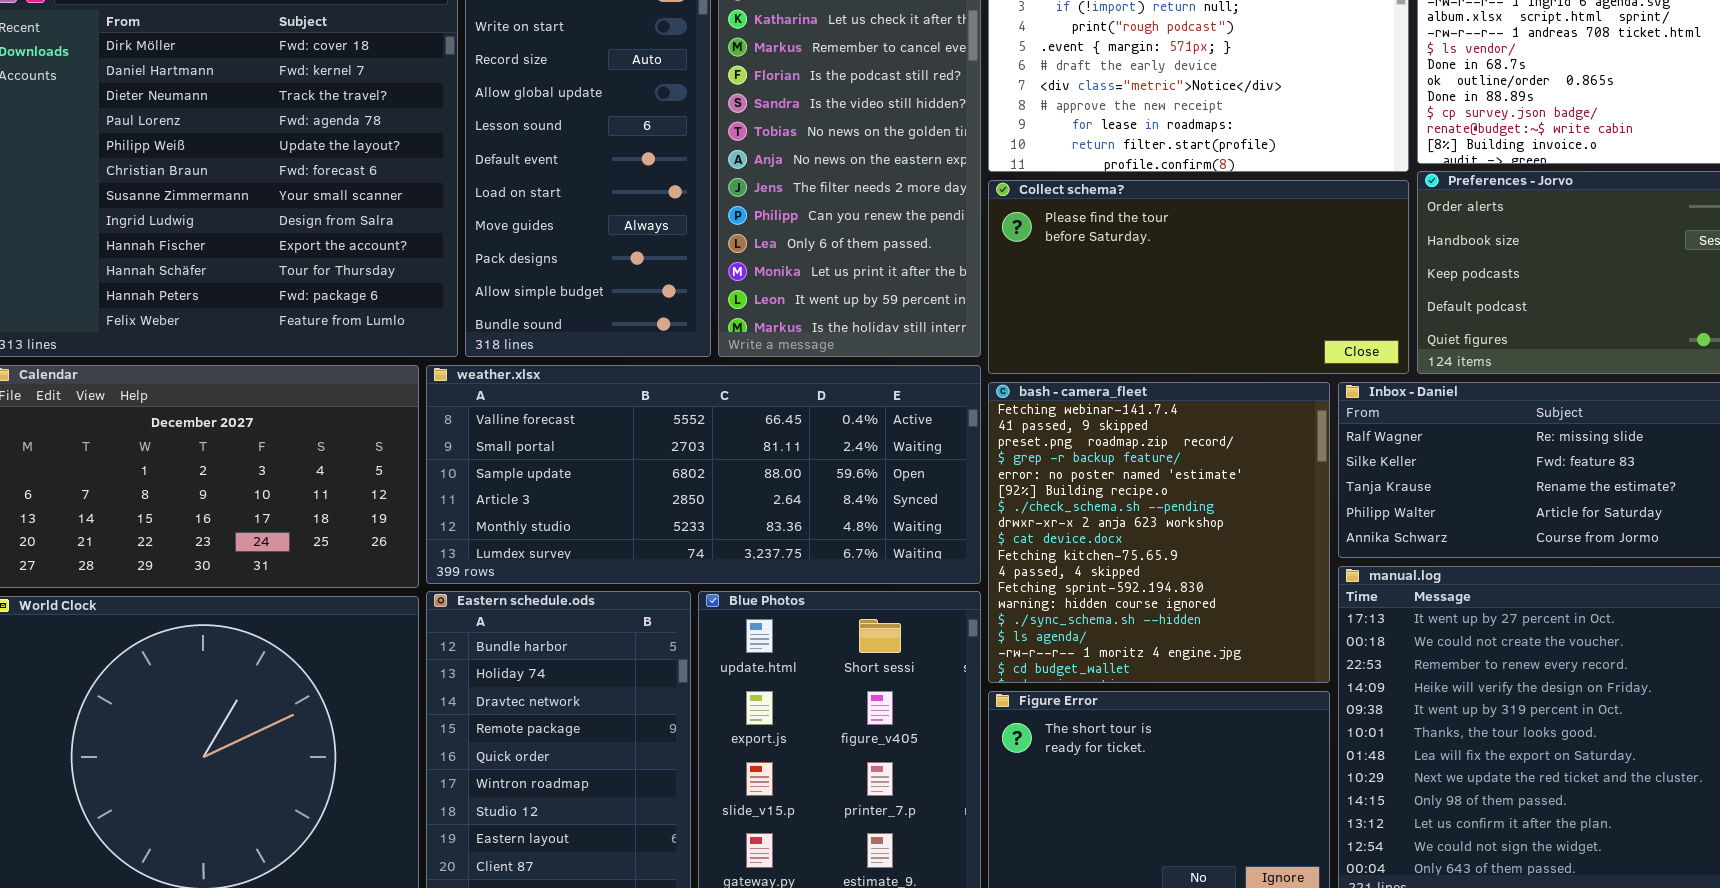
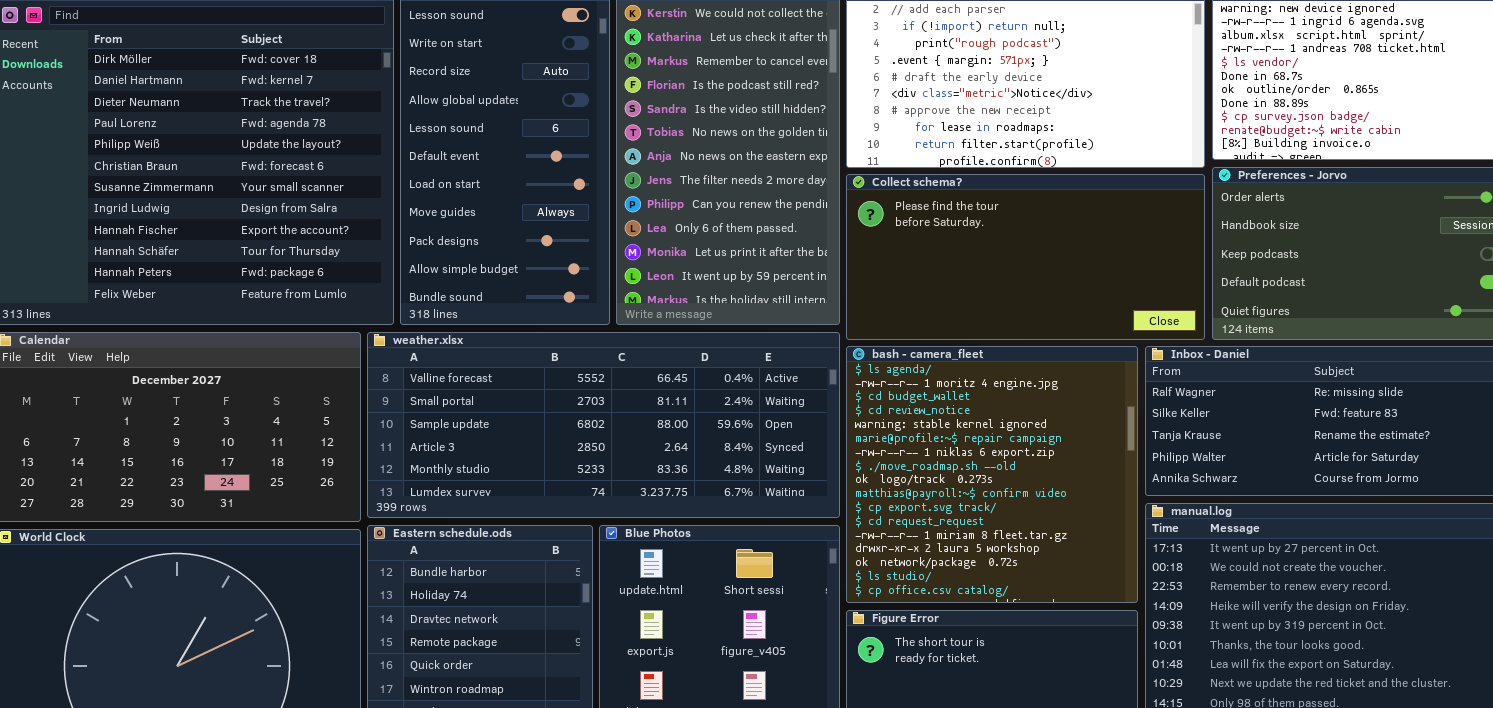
bash - camera_fleet: [988,382,1330,683] -> [846,346,1138,603], scrolled down 14 rows

